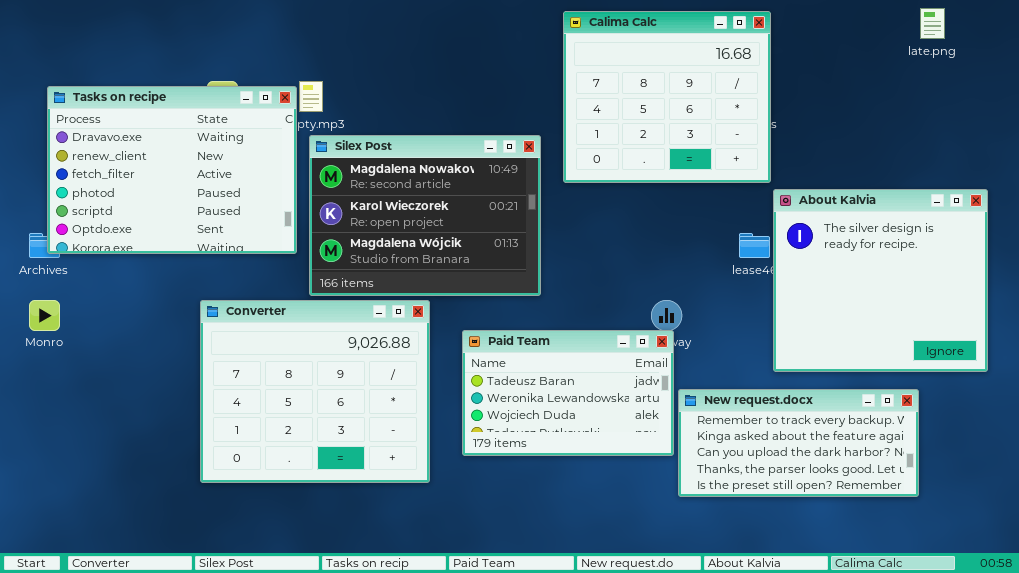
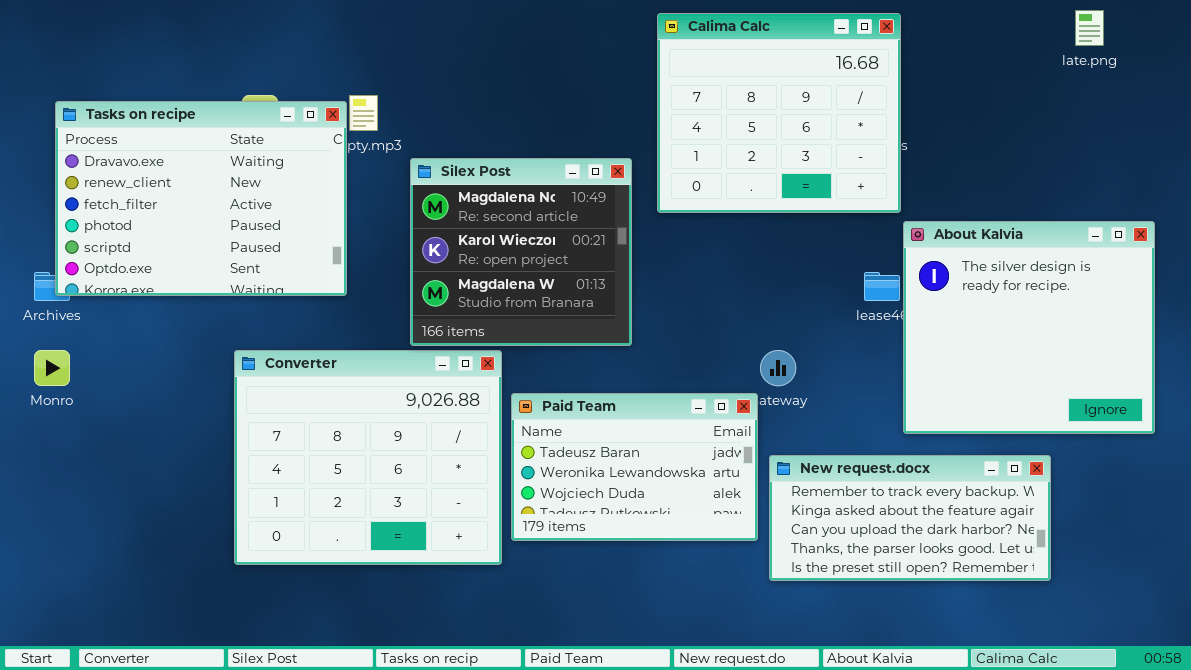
Silex Post: [309,135,541,296] -> [410,158,632,346], resized
Paid Team: [462,330,674,456] -> [511,393,758,541], moved
New request.docx: [678,389,919,497] -> [769,455,1051,581], moved

